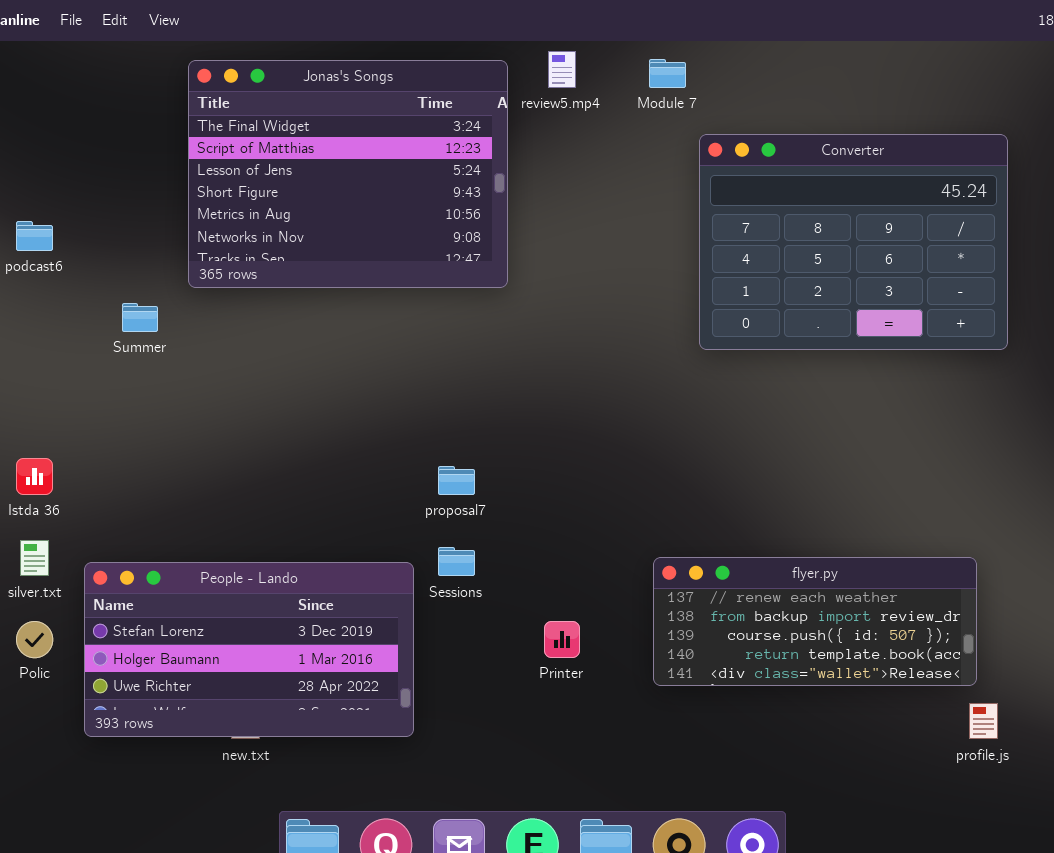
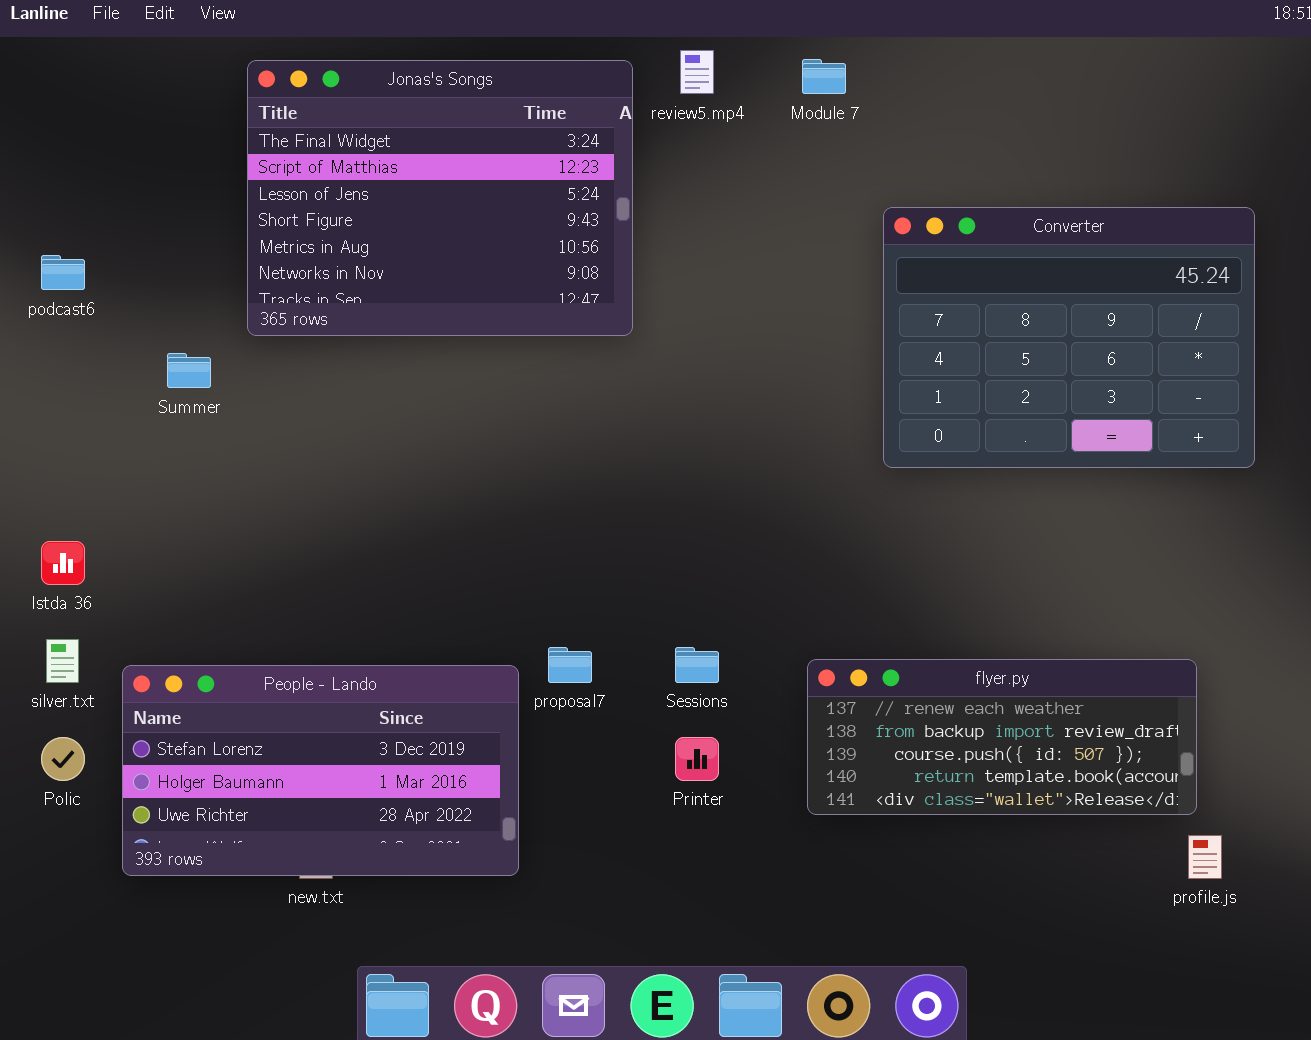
Converter: [699,134,1008,350] -> [883,207,1255,468], moved
proposal7: [438,466,475,495] -> [548,647,592,683], moved
Sessions: [438,547,475,576] -> [675,647,719,683], moved

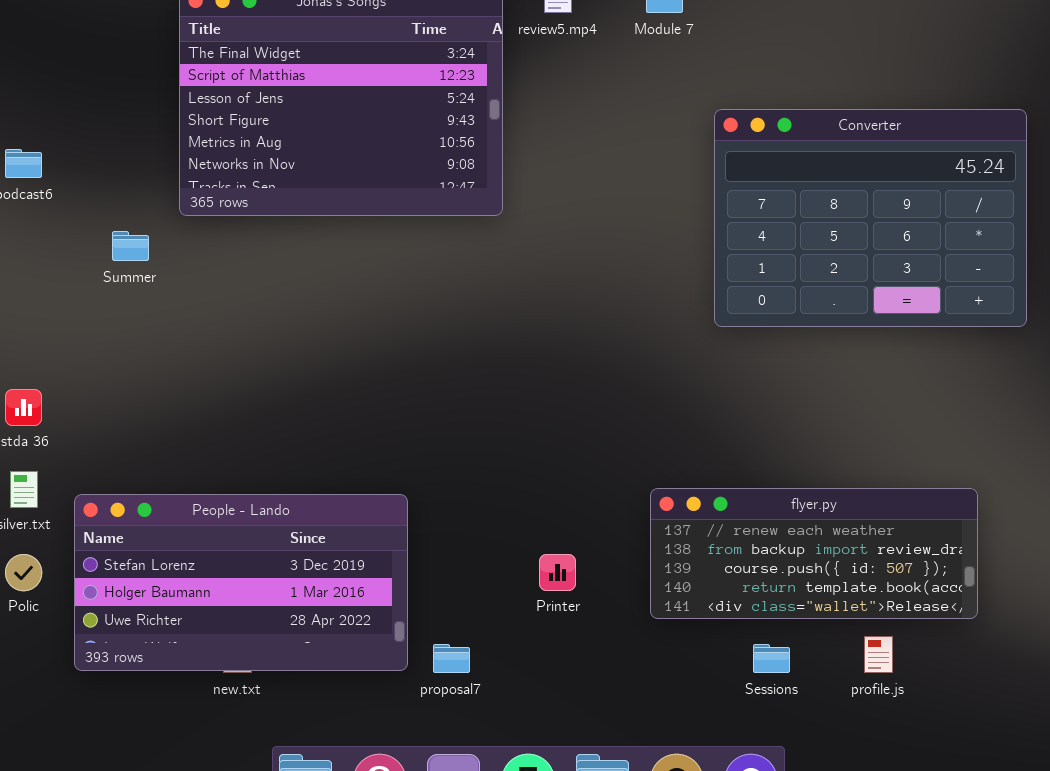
proposal7: [548,647,592,683] -> [433,644,470,673], moved
Sessions: [675,647,719,683] -> [753,644,790,673], moved
profile.js: [1188,835,1222,879] -> [864,636,893,673], moved

